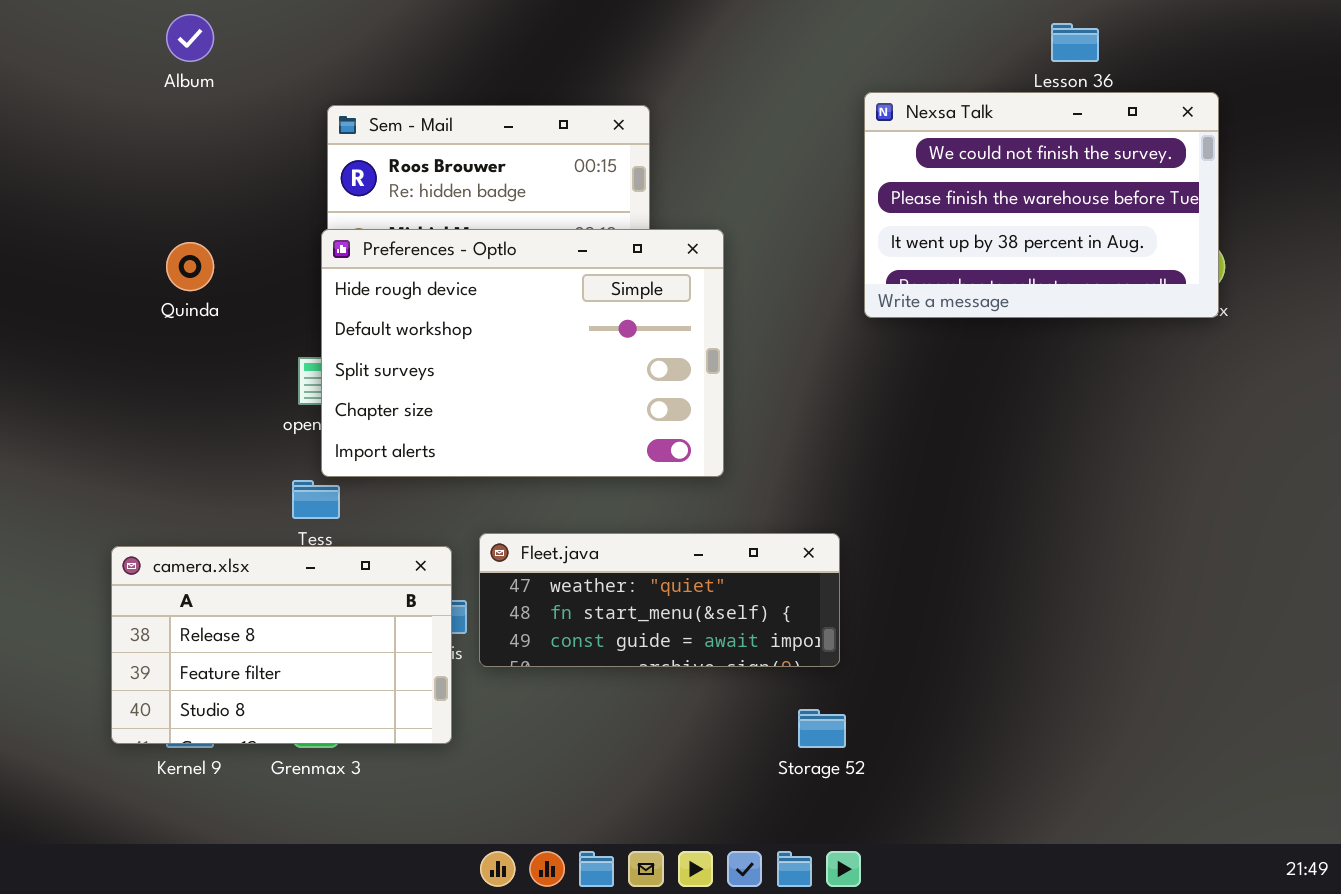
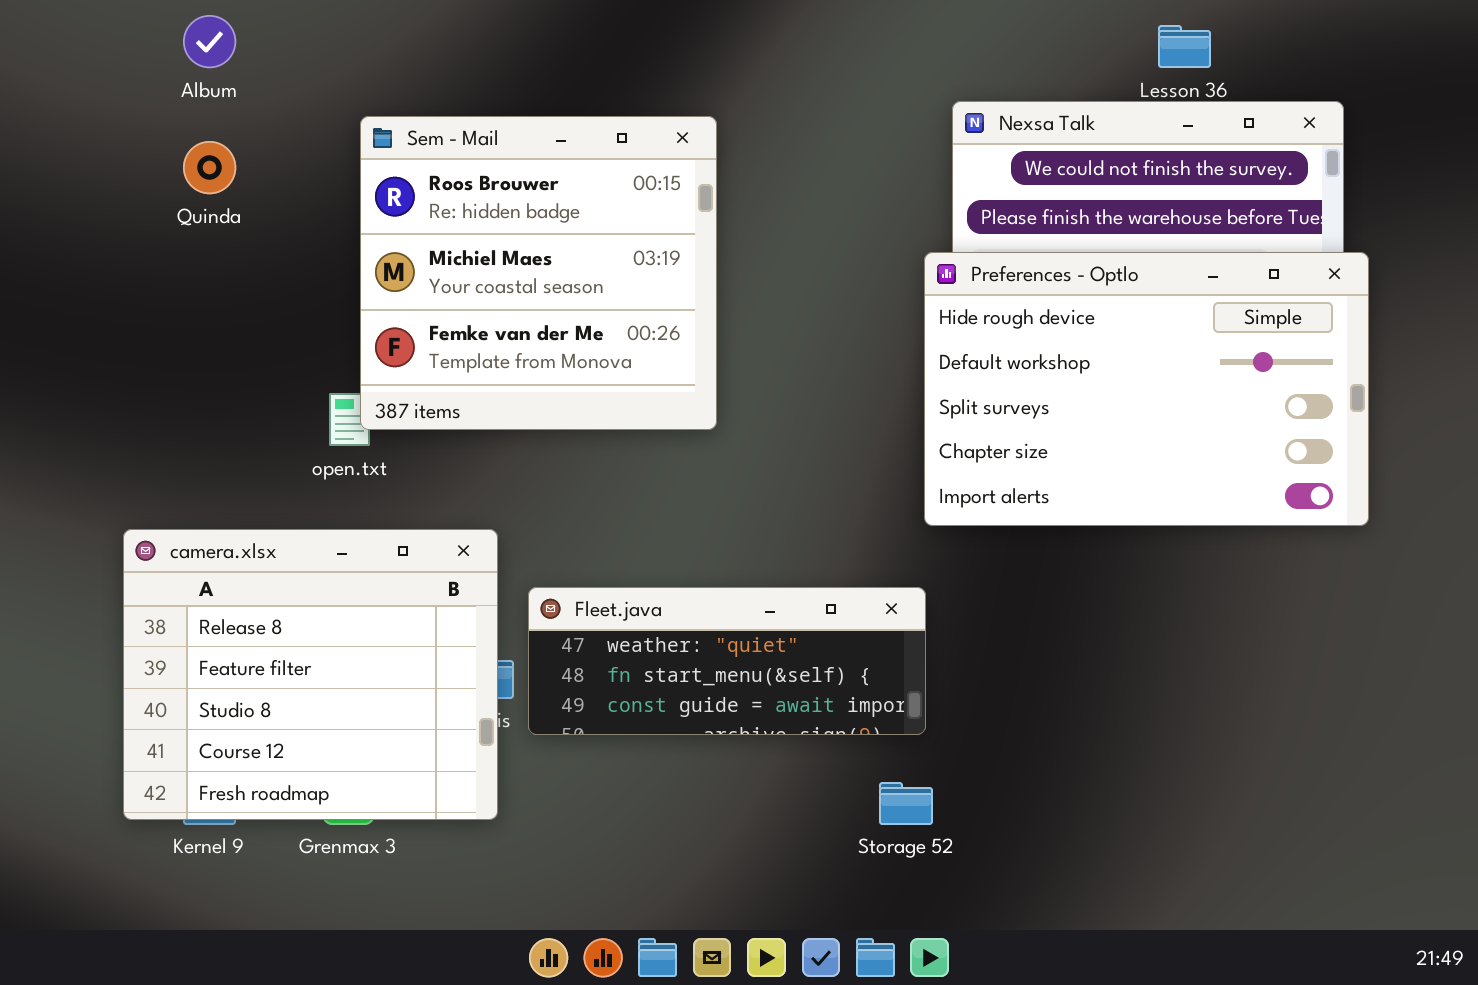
Preferences - Optlo: [321,229,724,477] -> [924,252,1369,526], moved
Quinda: [166,242,214,291] -> [183,141,236,194], moved
camera.xlsx: [111,546,452,744] -> [123,529,498,820], resized

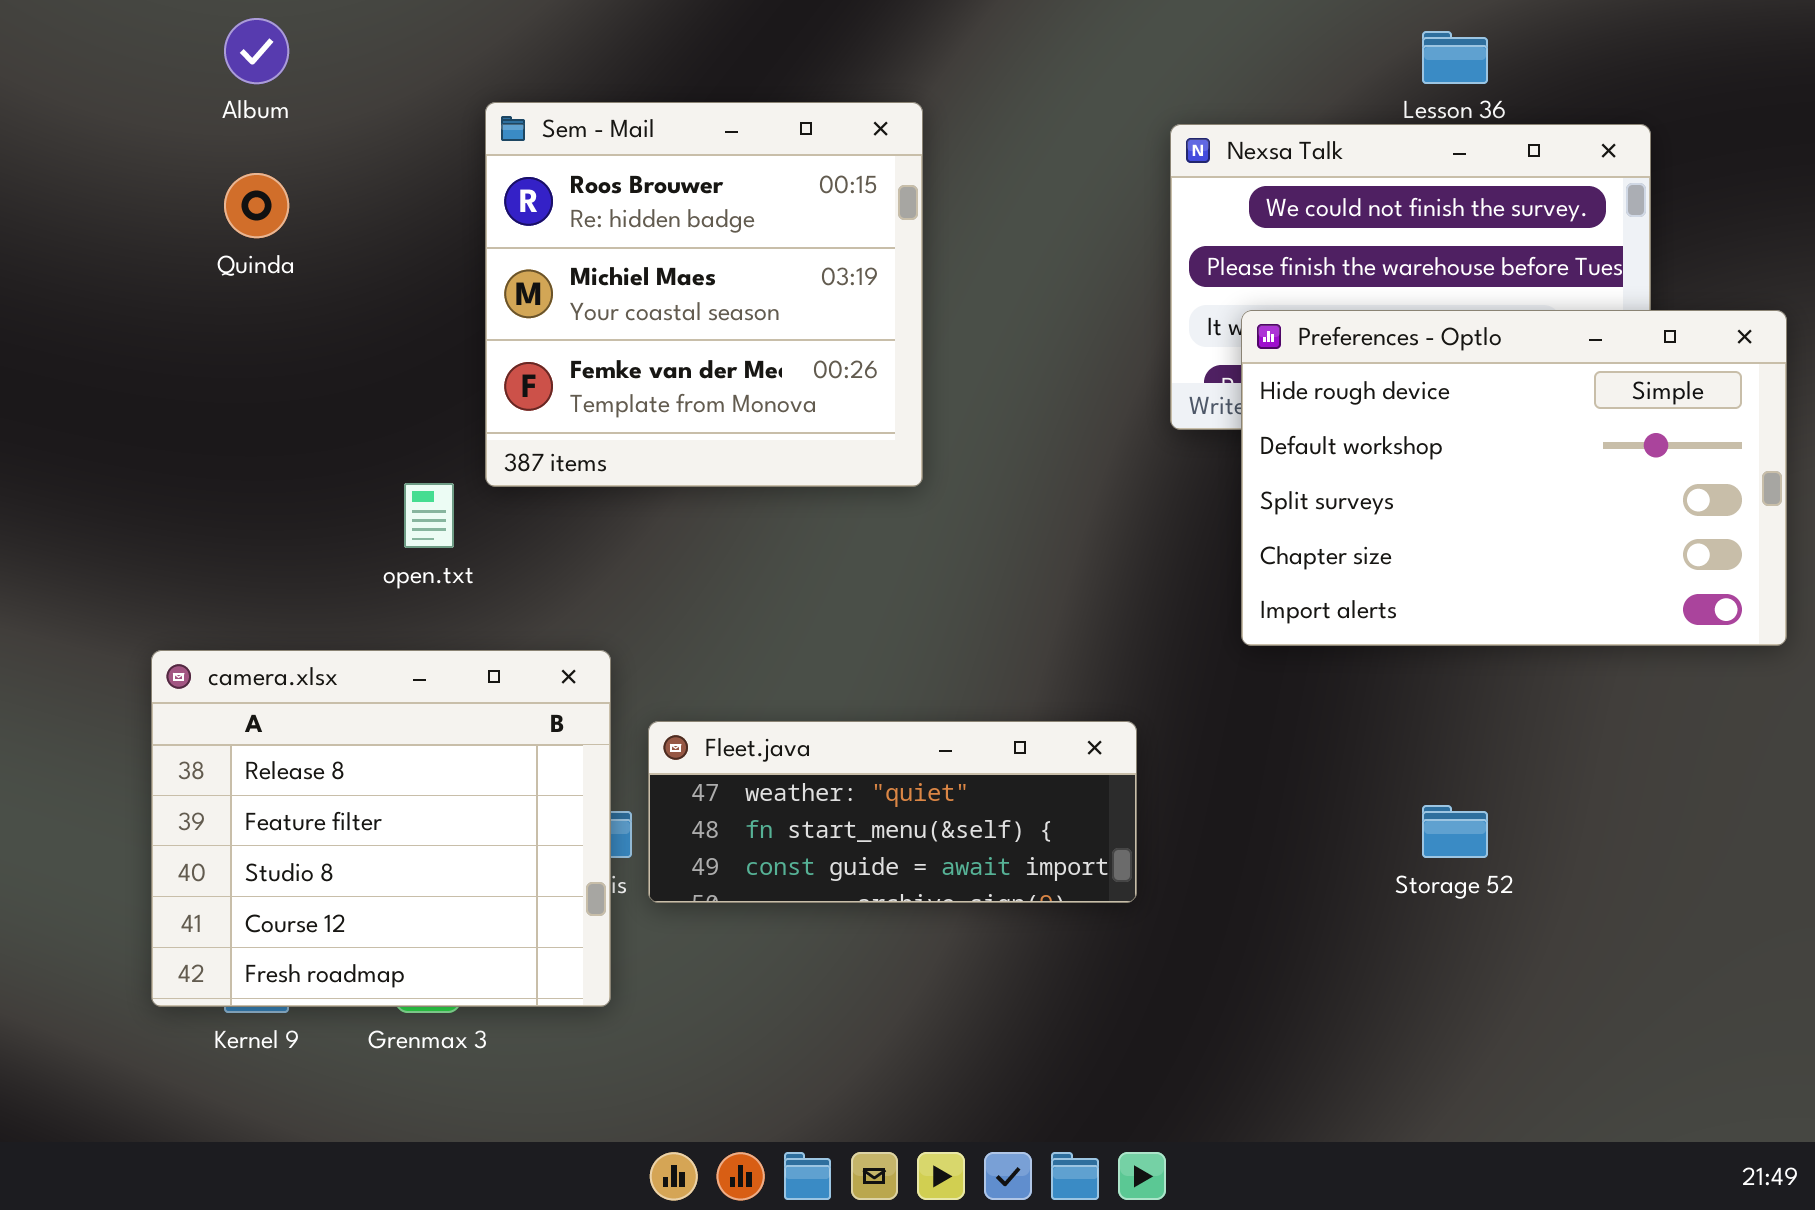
Sem - Mail: [360,116,717,430] -> [485,102,923,487], moved
Preferences - Optlo: [924,252,1369,526] -> [1241,310,1787,646], moved
Storage 52: [879,782,933,825] -> [1422,805,1488,858], moved

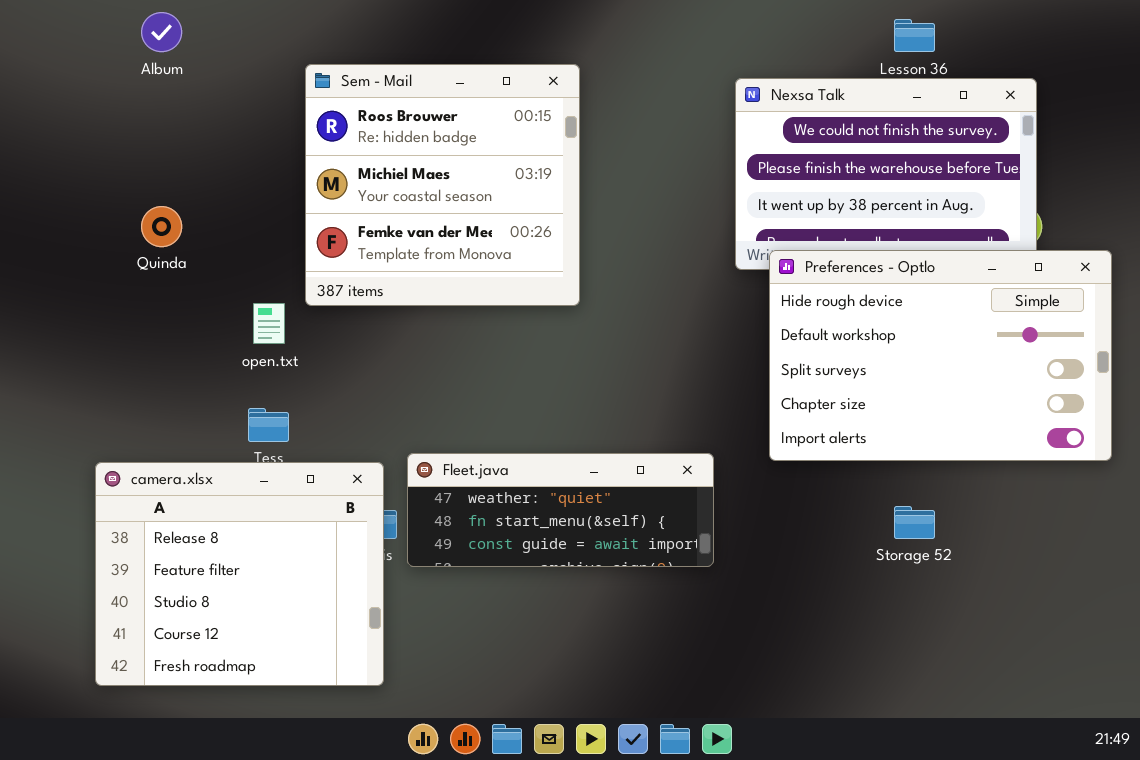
Quinda: [224,173,289,238] -> [141,206,182,247], moved
Preferences - Optlo: [1241,310,1787,646] -> [769,250,1112,461], moved
camera.xlsx: [151,650,611,1007] -> [95,462,384,686], moved

